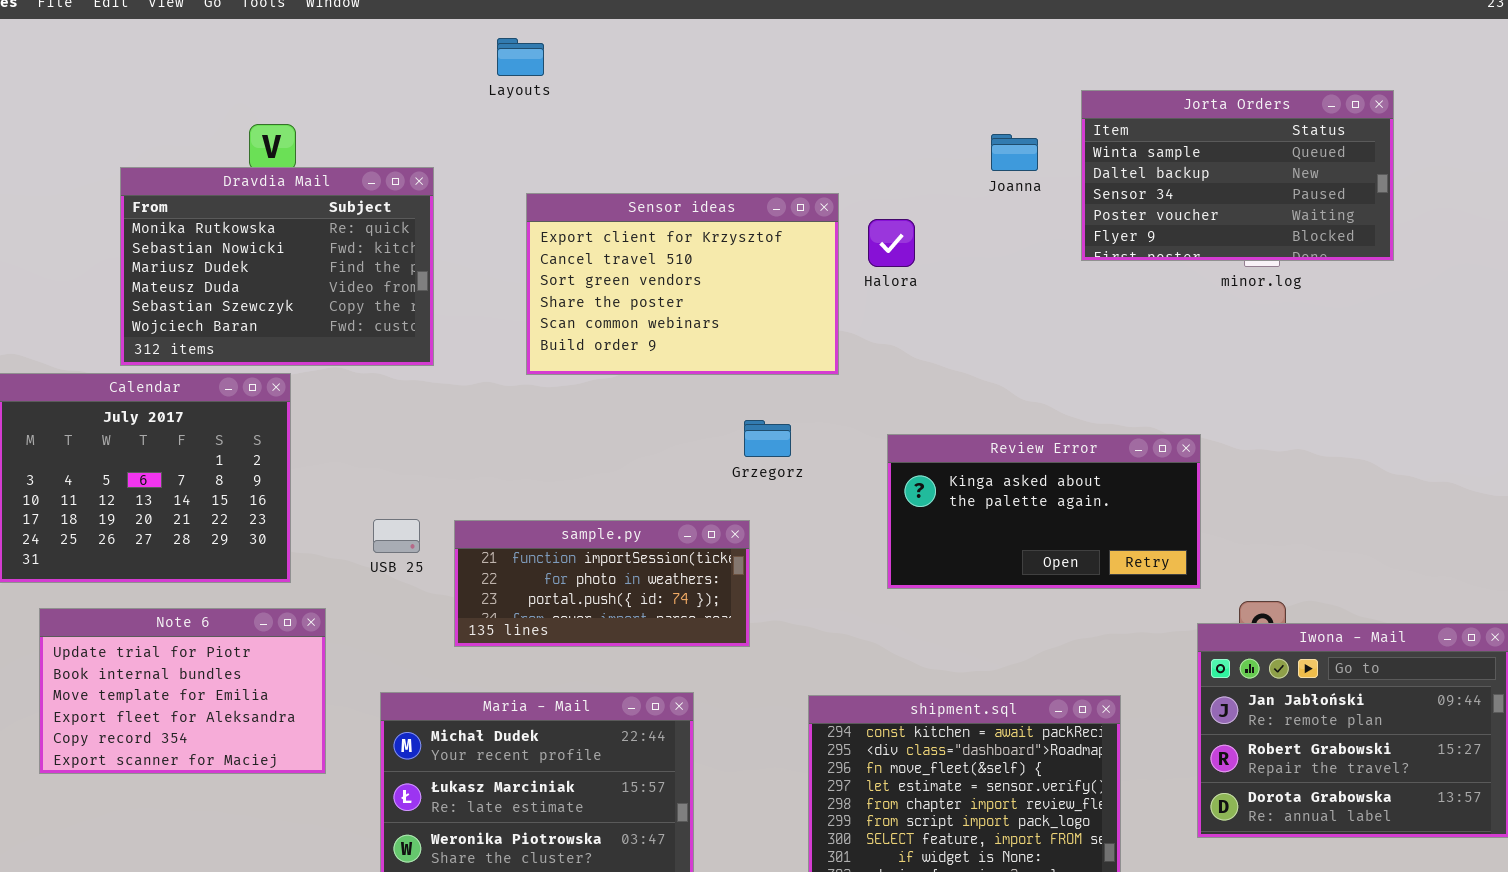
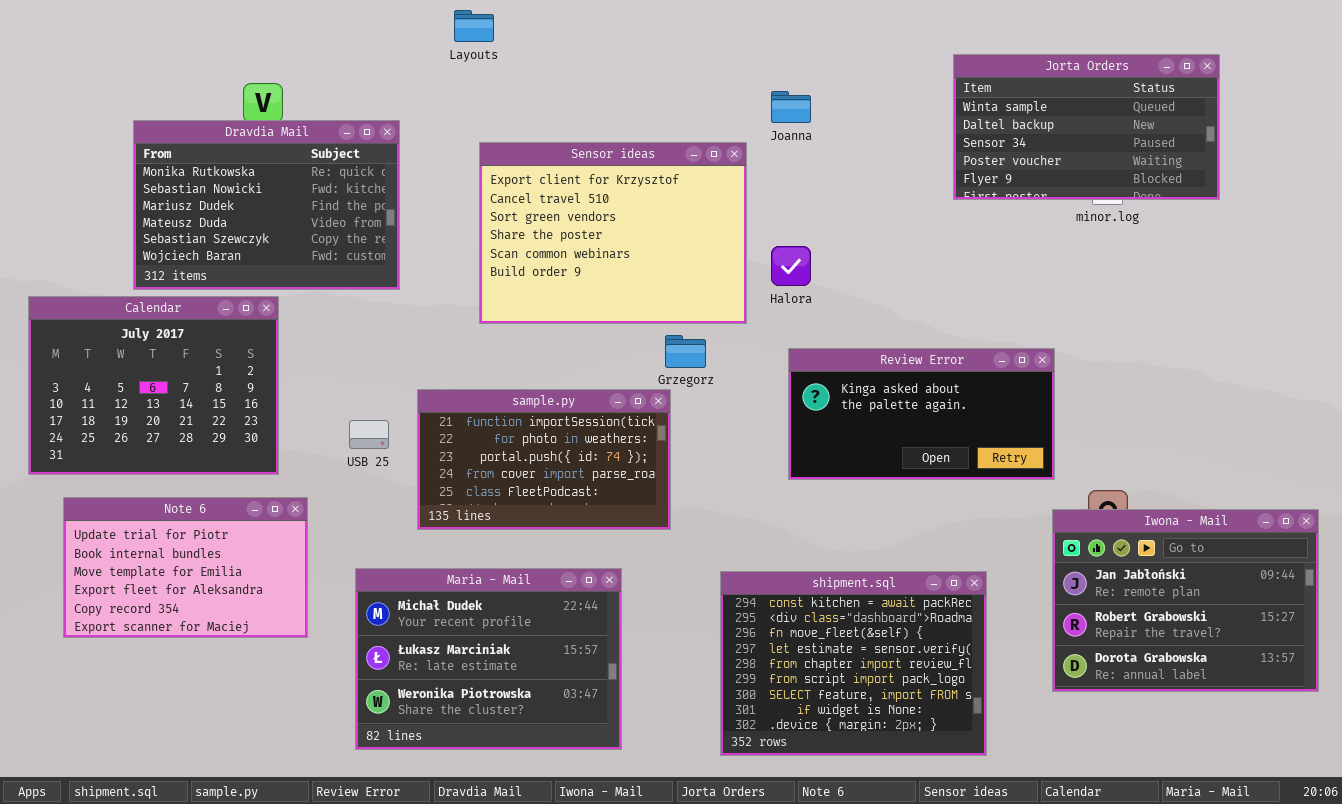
Joanna: [991,134,1038,171] -> [771,91,811,123], moved
Sensor ideas: [526,193,839,375] -> [479,142,747,324], resized
Halora: [868,219,915,267] -> [771,246,811,286], moved
sample.py: [454,520,750,647] -> [417,389,671,530], resized

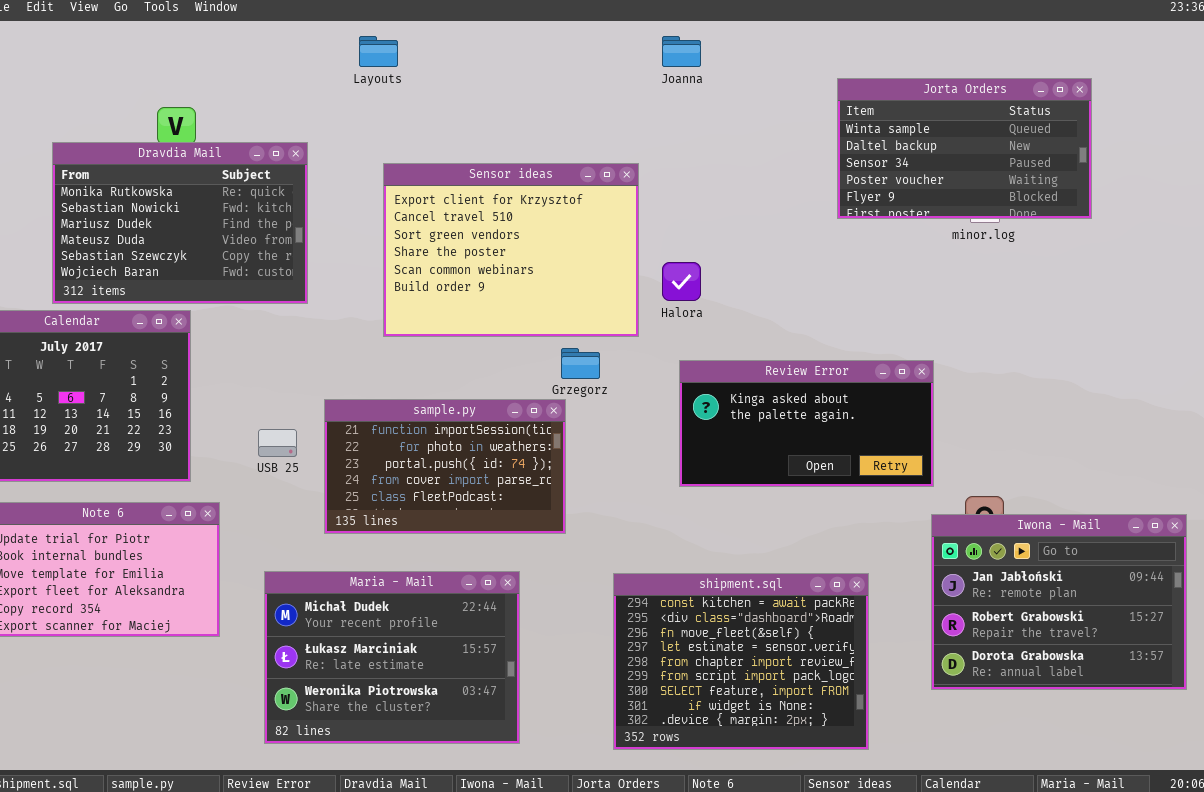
Joanna: [771,91,811,123] -> [662,36,701,67], moved

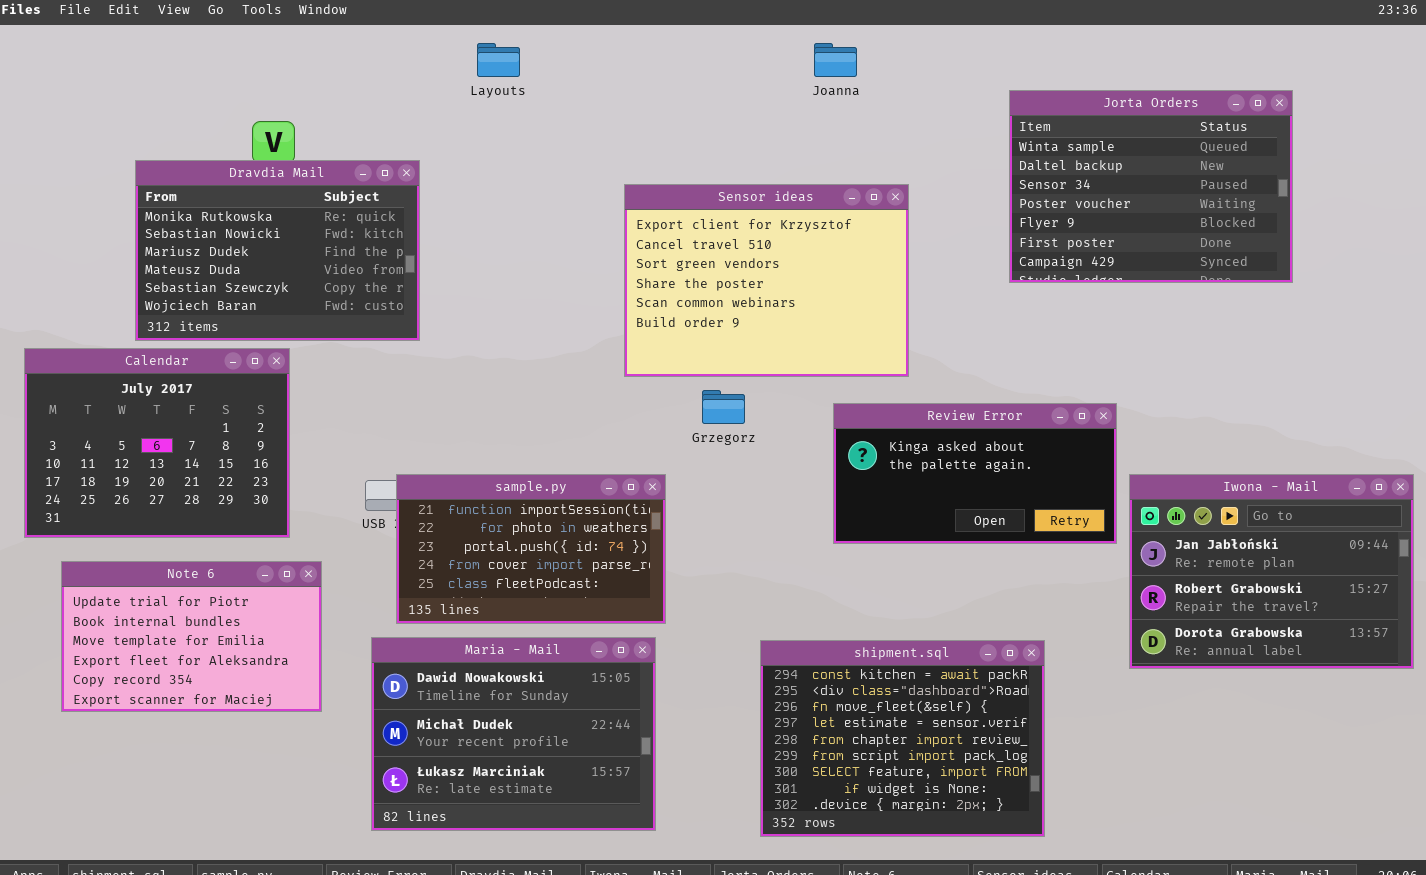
Jorta Orders: [837,78,1092,219] -> [1009,90,1293,283], resized
Sensor ideas: [383,163,639,337] -> [624,184,909,377], moved
sample.py: [324,399,566,534] -> [396,474,666,624], moved
Iwona - Mail: [931,514,1187,690] -> [1129,474,1414,669], moved
Maria - Mail: [264,571,520,744] -> [371,637,656,831], scrolled up 1 row

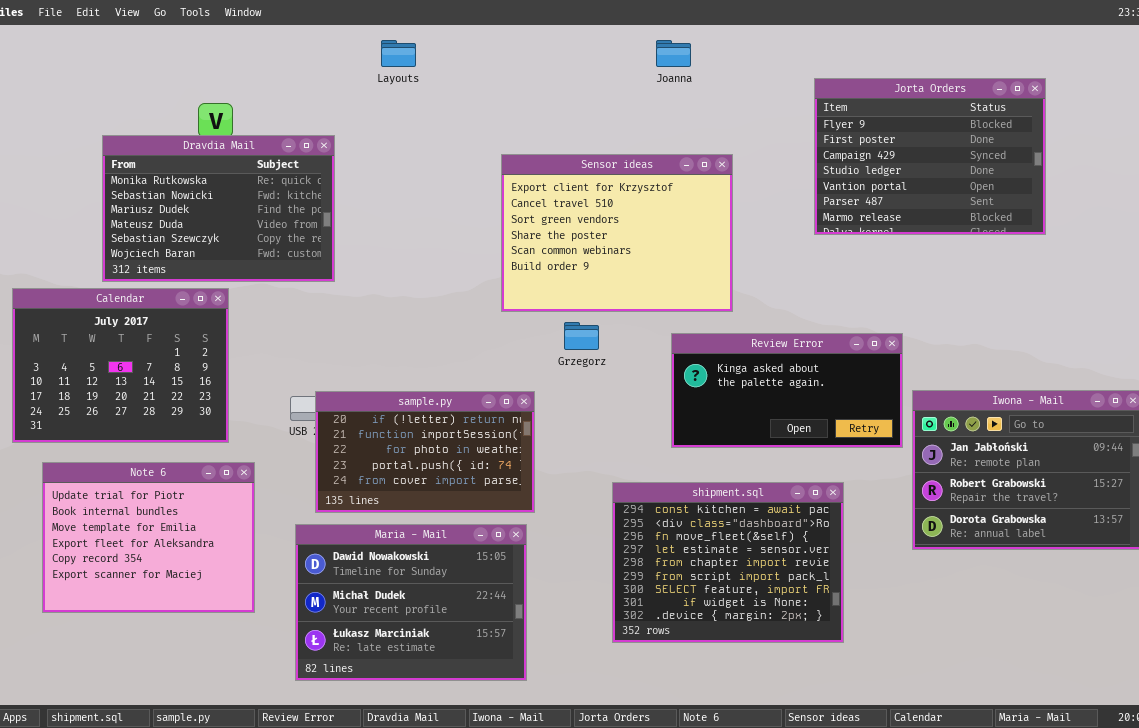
Jorta Orders: [1009,90,1293,283] -> [814,78,1046,235], scrolled down 4 rows
sample.py: [396,474,666,624] -> [315,391,535,513], scrolled up 1 row
Note 6: [61,561,322,712] -> [42,462,255,613], resized
shipment.sql: [760,640,1045,837] -> [612,482,844,643], moved

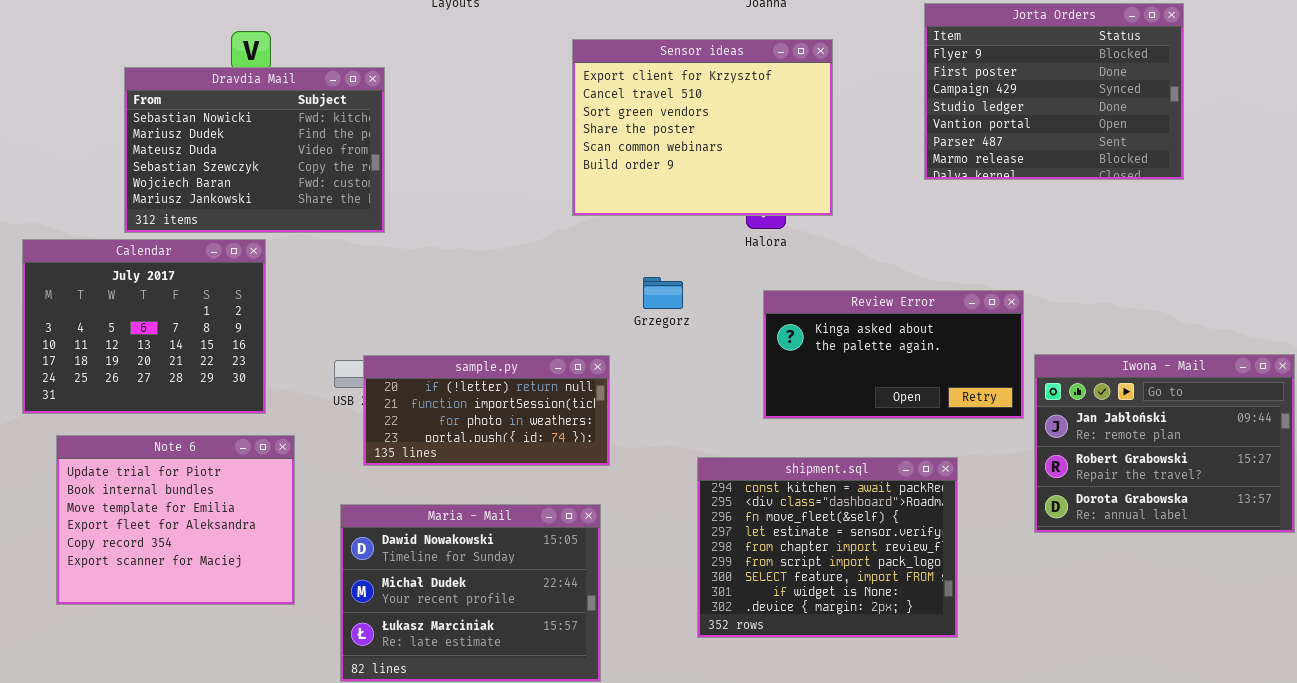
Dravdia Mail: [102,135,335,282] -> [124,67,385,233], scrolled down 1 row
Sensor ideas: [501,154,733,312] -> [572,39,833,216], moved
sample.py: [315,391,535,513] -> [363,355,610,466], resized

